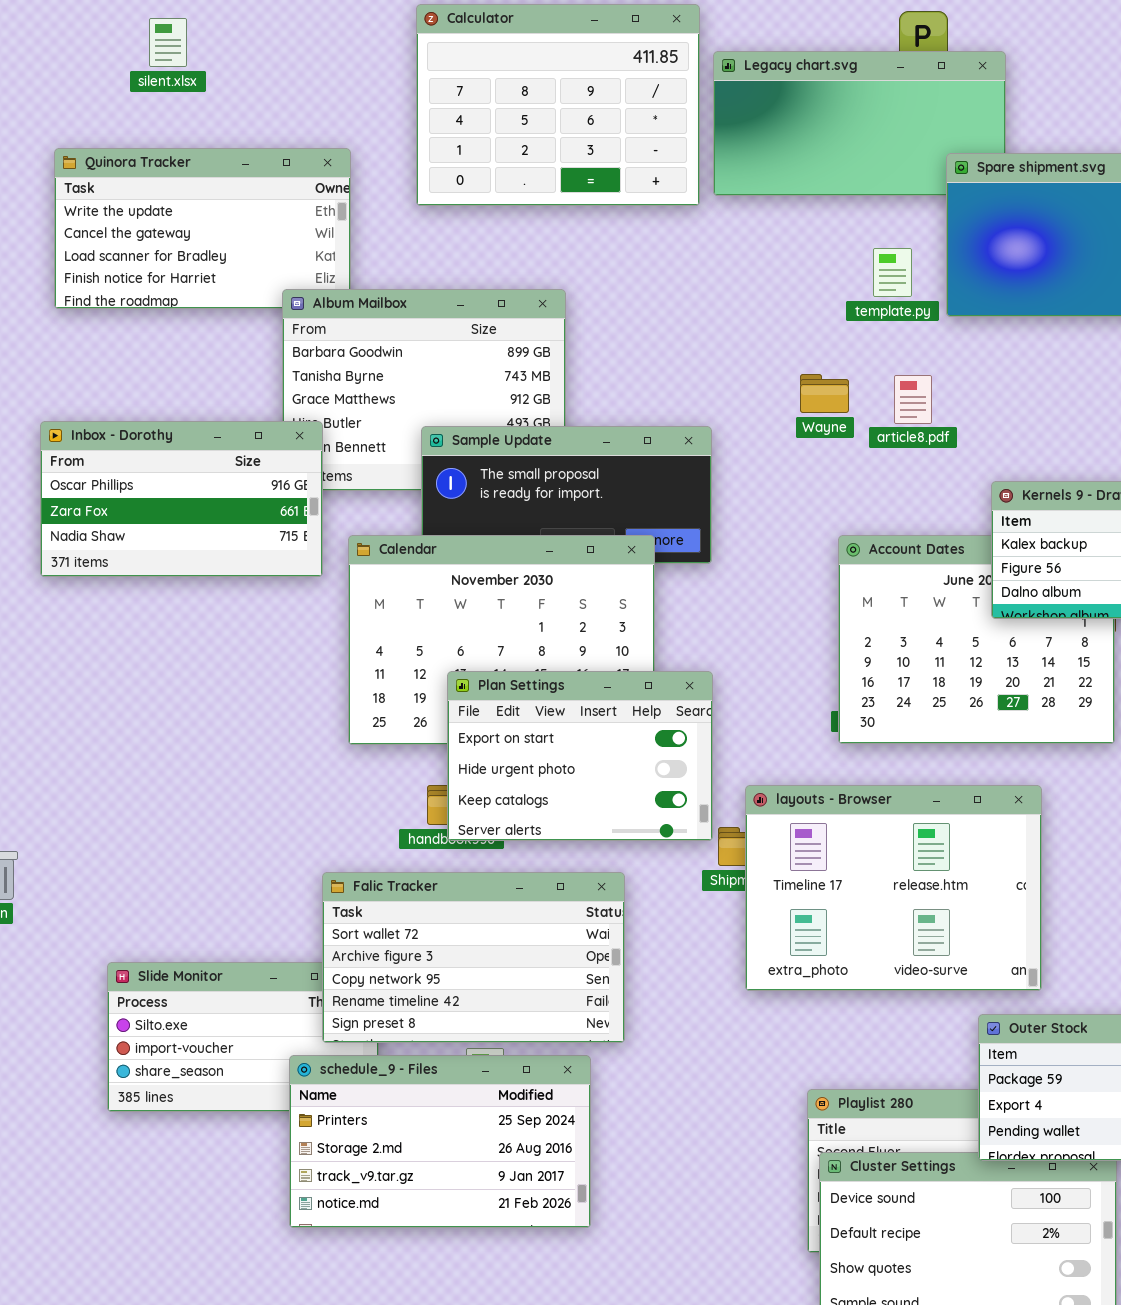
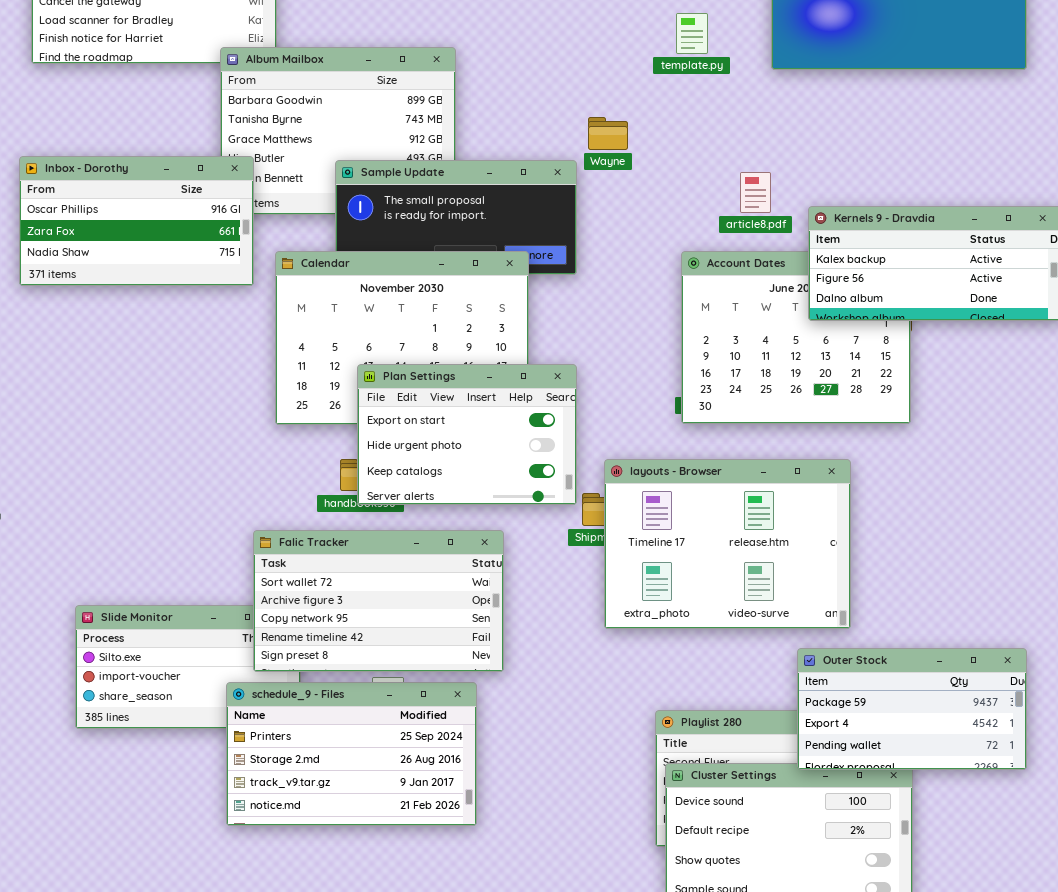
template.py: [873,248,912,297] -> [676,13,708,54], moved
Wayne: [800,374,849,413] -> [588,117,628,150], moved
article8.pdf: [894,375,932,424] -> [740,172,771,213], moved

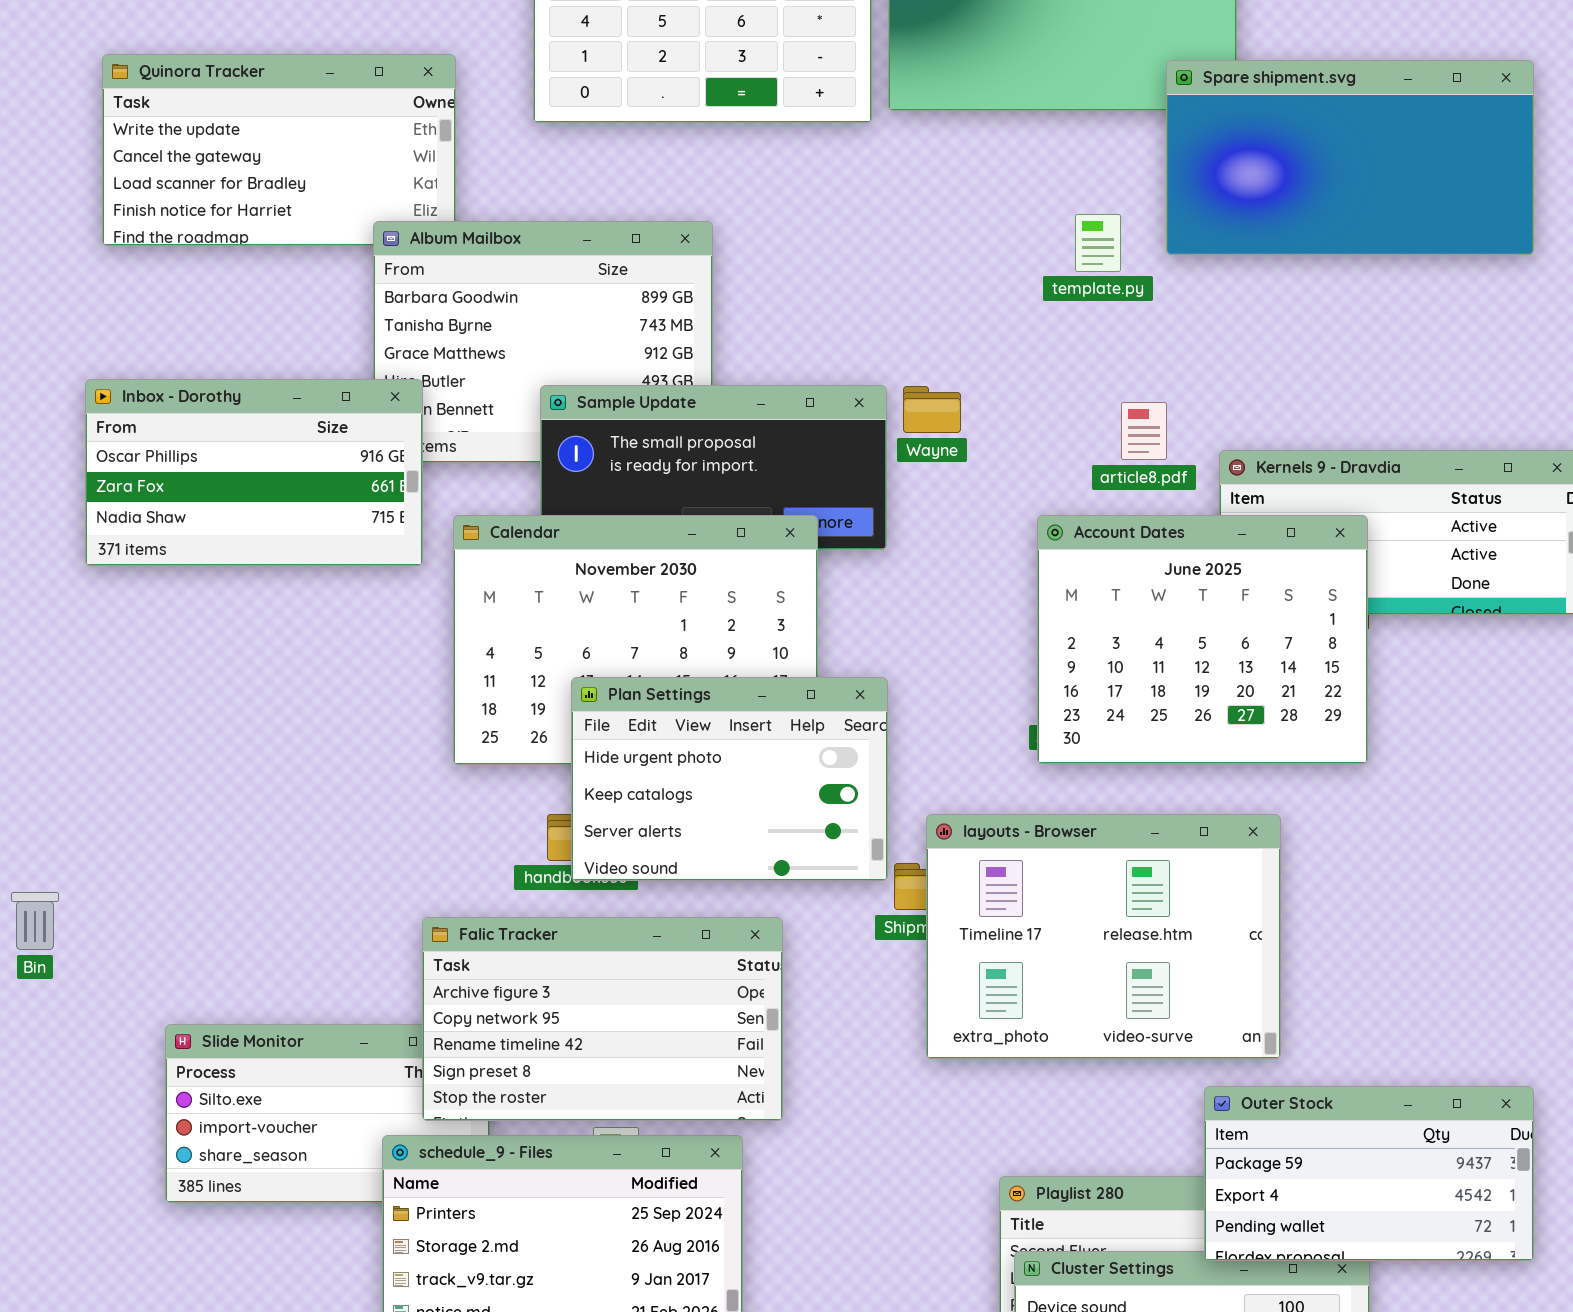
template.py: [676,13,708,54] -> [1075,214,1121,272], moved
Wayne: [588,117,628,150] -> [903,386,961,433], moved
Account Dates: [681,251,911,424] -> [1037,515,1368,764], raised
Plan Settings: [357,364,577,505] -> [571,677,888,881], scrolled down 1 row
Falic Tracker: [253,530,504,672] -> [422,917,783,1121], scrolled down 1 row

